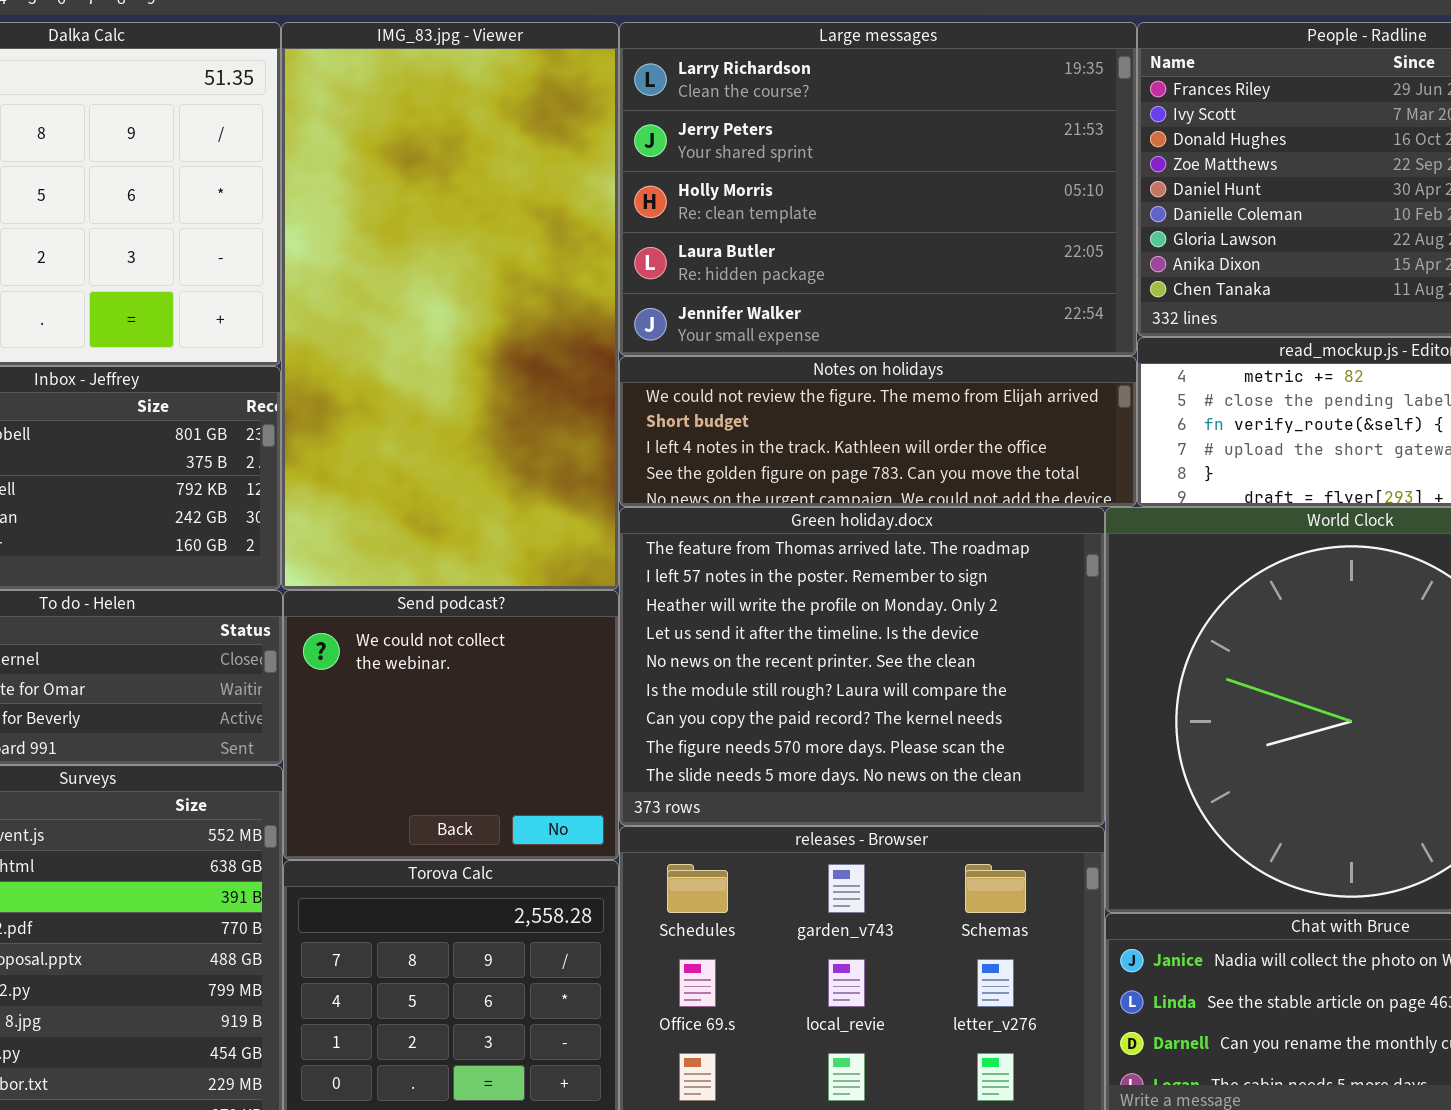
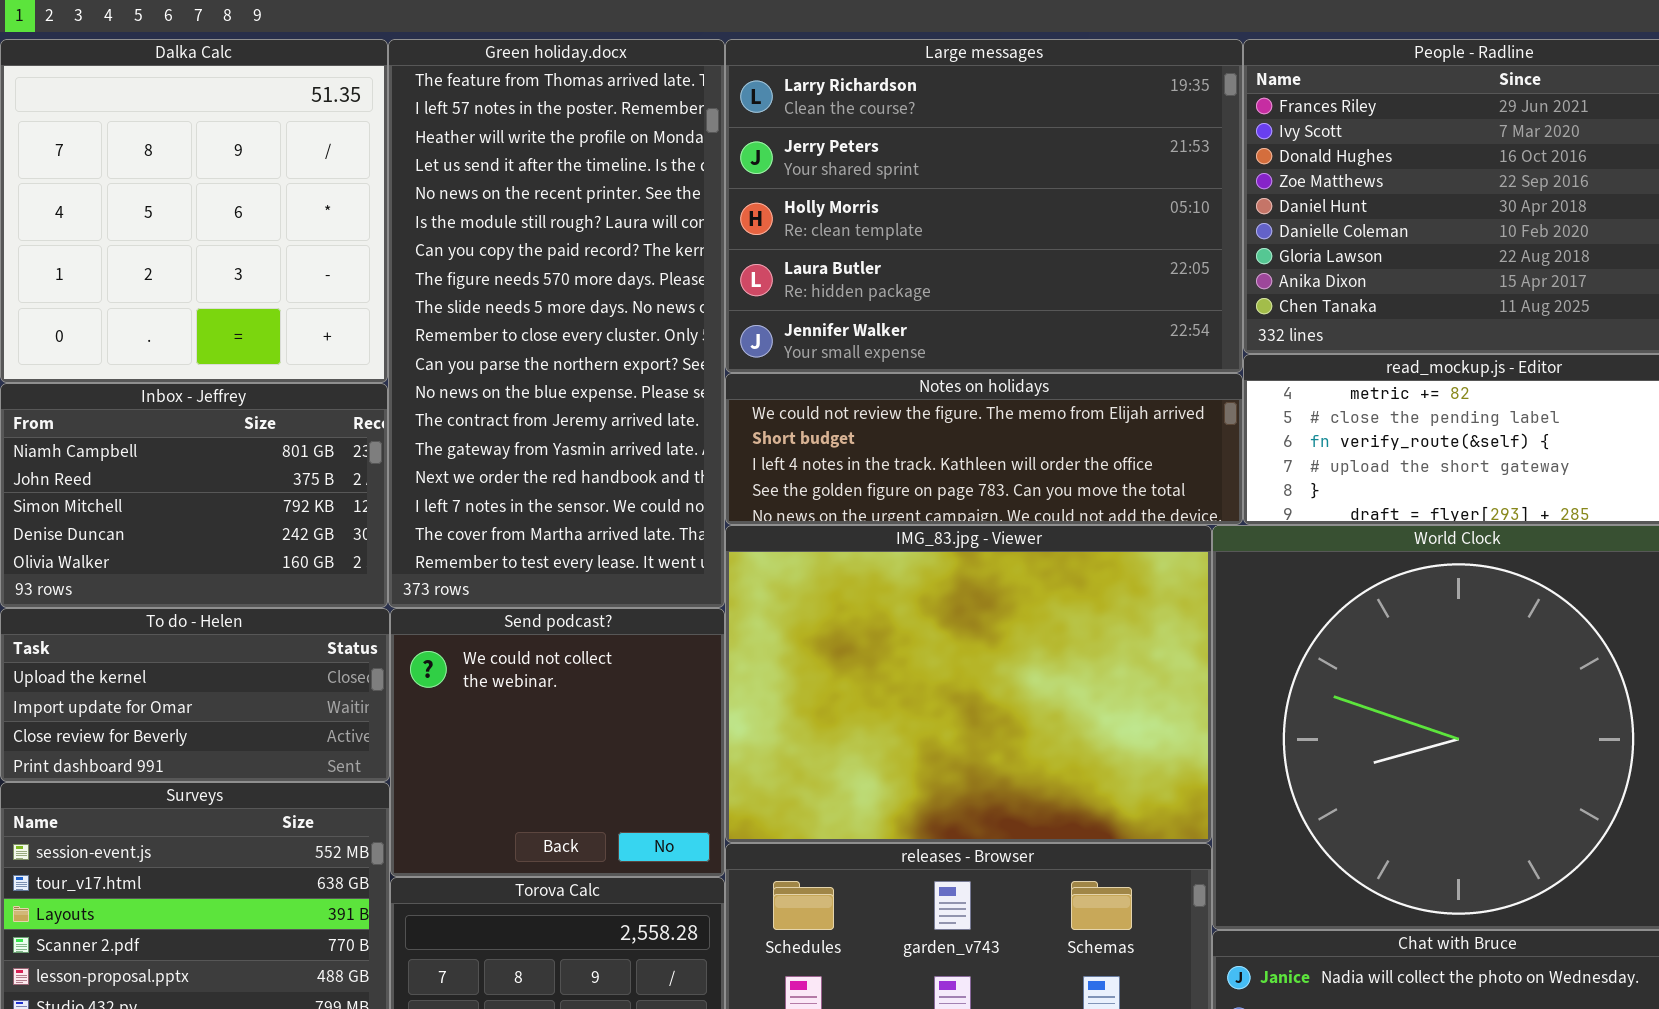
IMG_83.jpg - Viewer: [281,22,619,590] -> [725,525,1212,843], moved, resized
Green holiday.docx: [619,507,1105,826] -> [388,39,725,608], moved, resized

